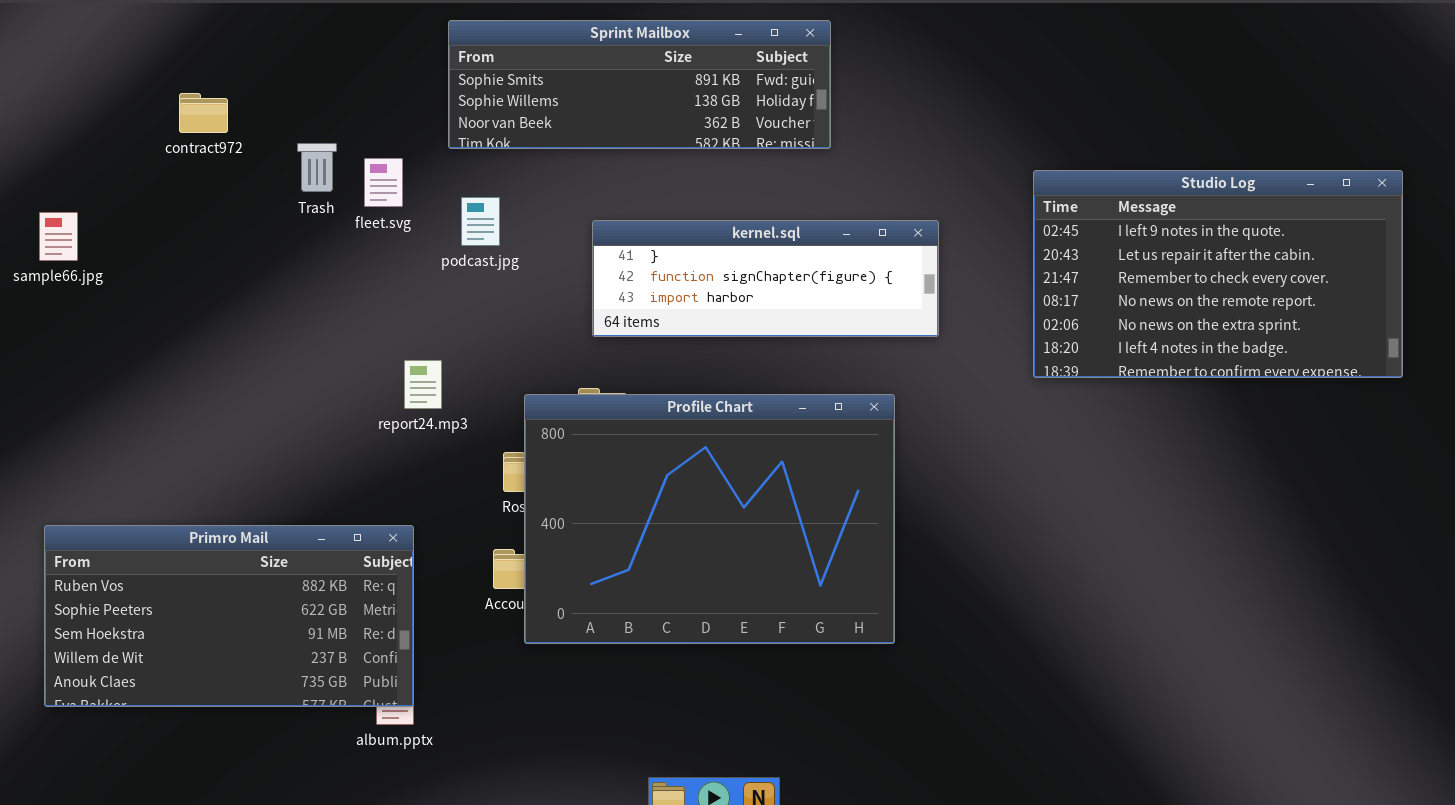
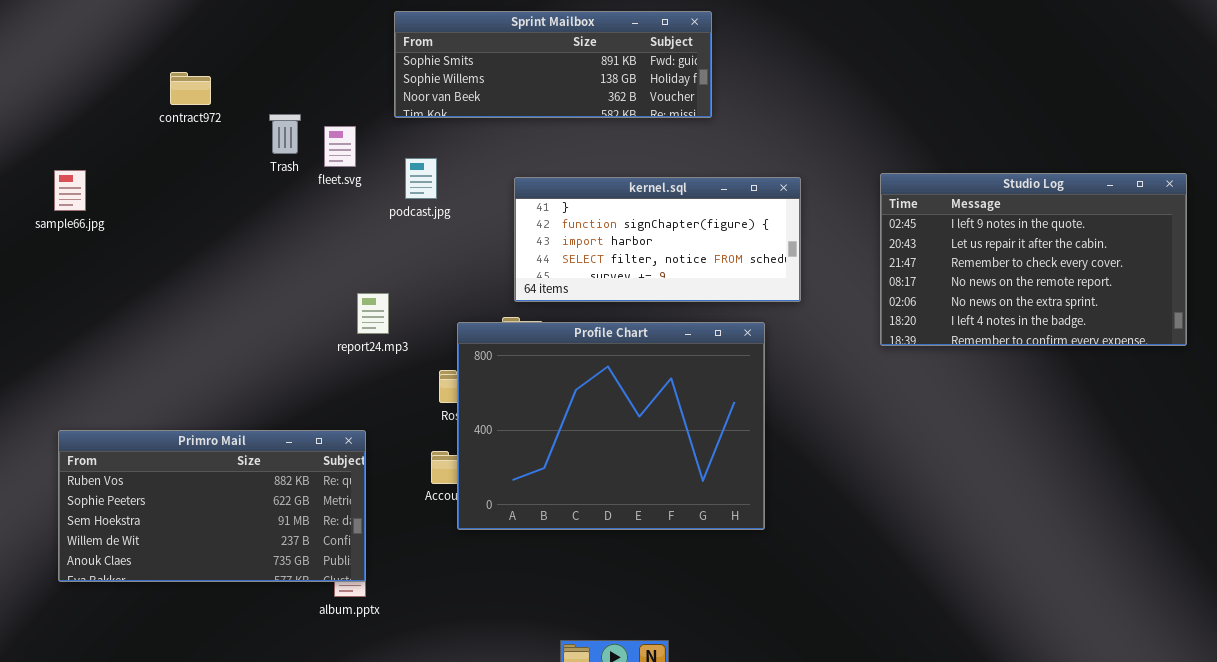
Studio Log: [1033,170,1403,378] -> [880,173,1187,346], moved
kernel.sql: [592,220,939,337] -> [514,177,801,302], resized

